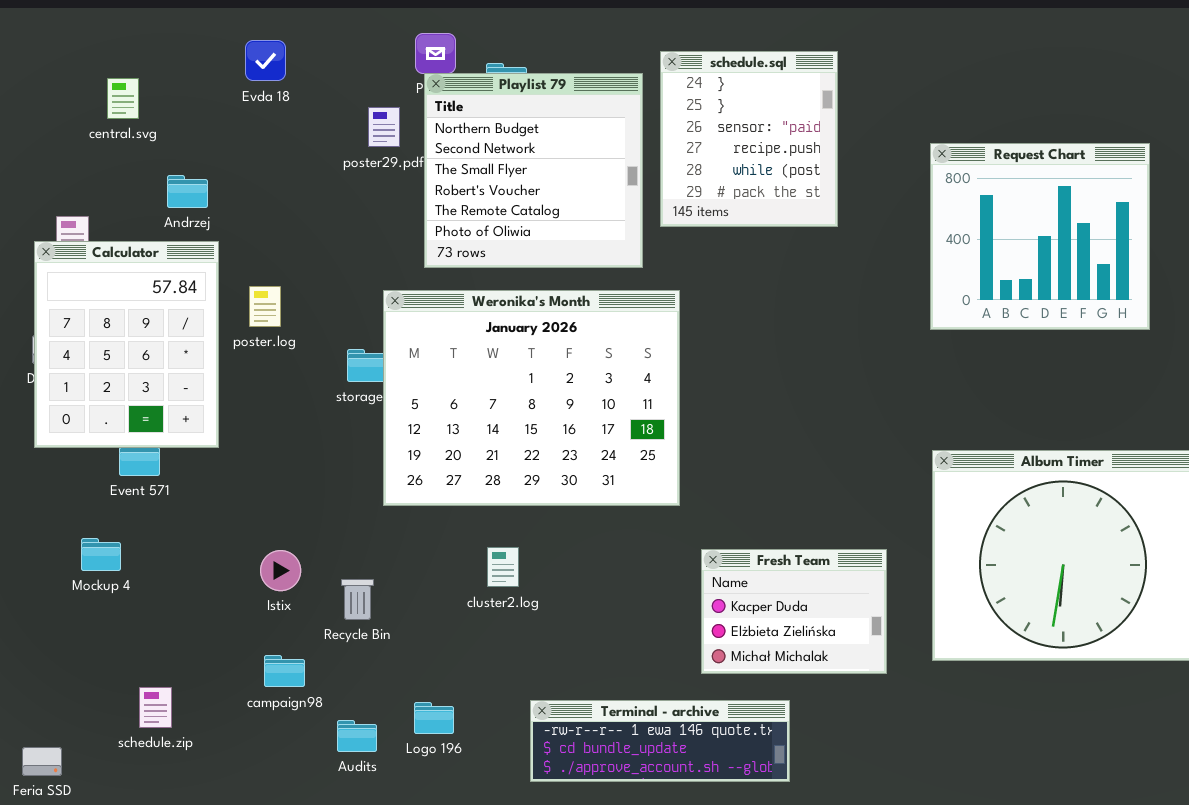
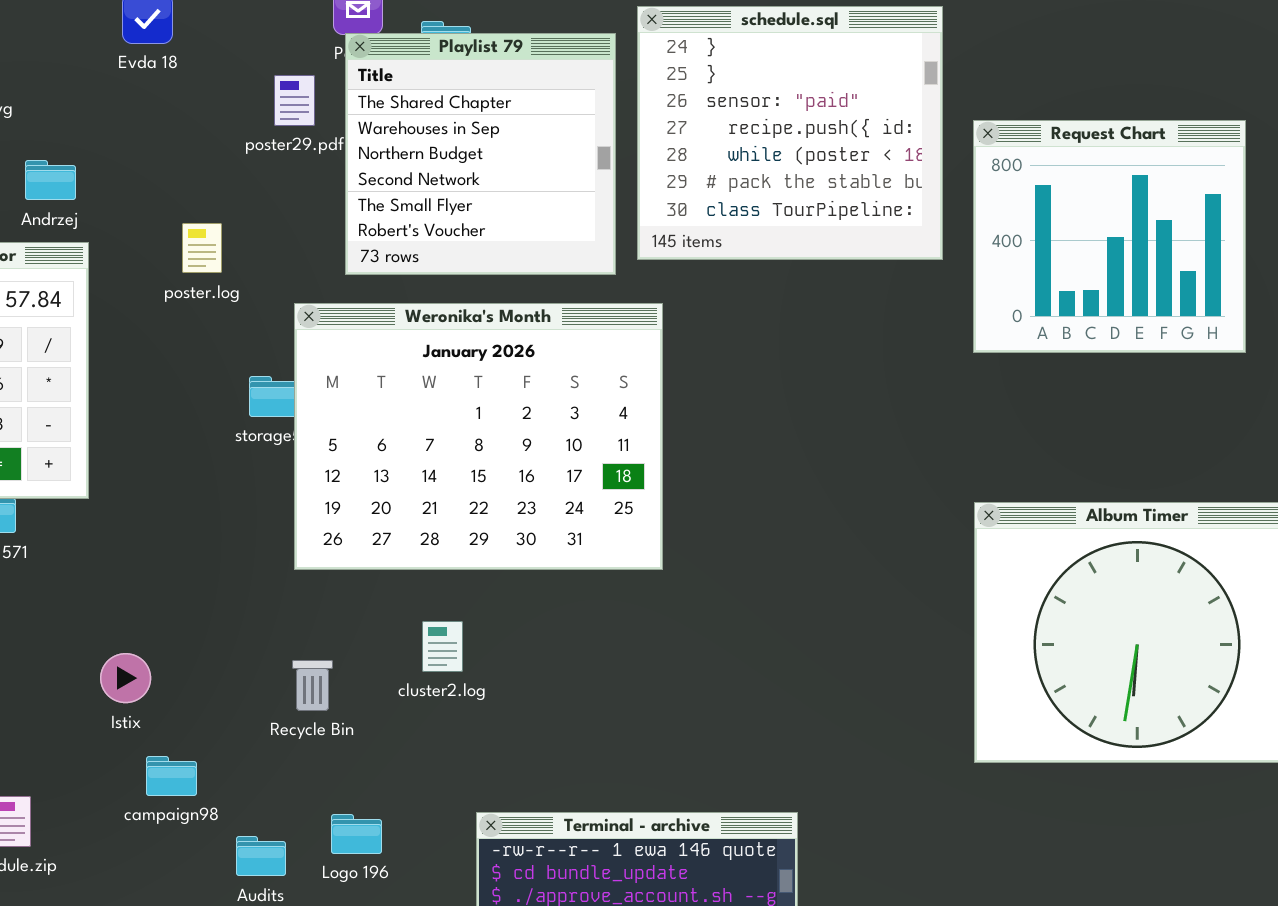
schedule.sql: [660,51,838,227] -> [637,6,943,260], resized
Playlist 79: [424,73,643,268] -> [345,33,616,275], scrolled up 2 rows
poster.log: [249,286,281,327] -> [182,223,222,273], moved
Fresh Team: [701,549,887,674] -> none, closed
Istix: [260,550,301,591] -> [100,653,151,703], moved
Recycle Bin: [341,579,374,620] -> [292,660,333,711], moved

